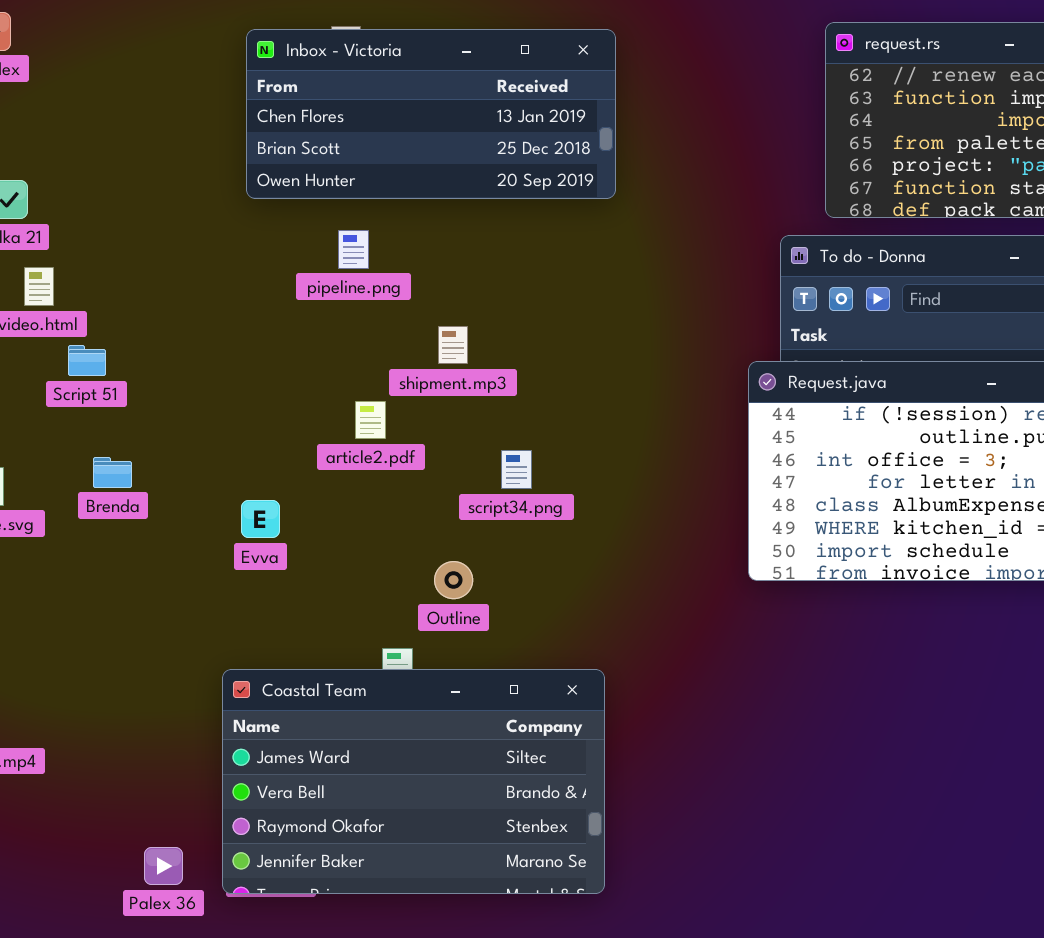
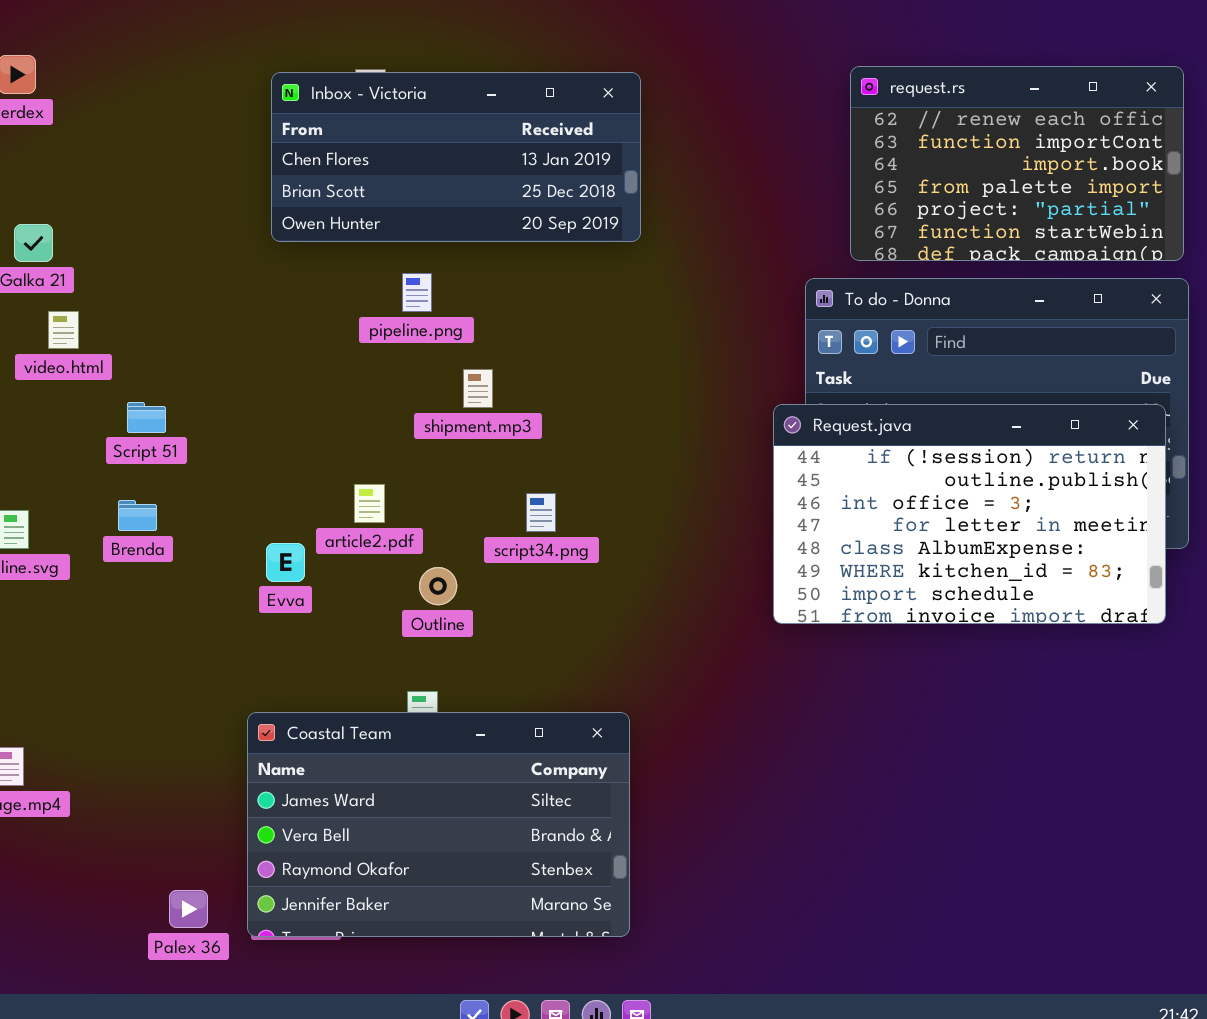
pipeline.png: [338,230,369,269] -> [402,273,432,312], moved
Script 51: [68,345,106,376] -> [127,402,166,433], moved
article2.pdf: [355,401,386,439] -> [354,484,385,523], moved
Outline: [434,561,473,599] -> [419,567,457,605], moved

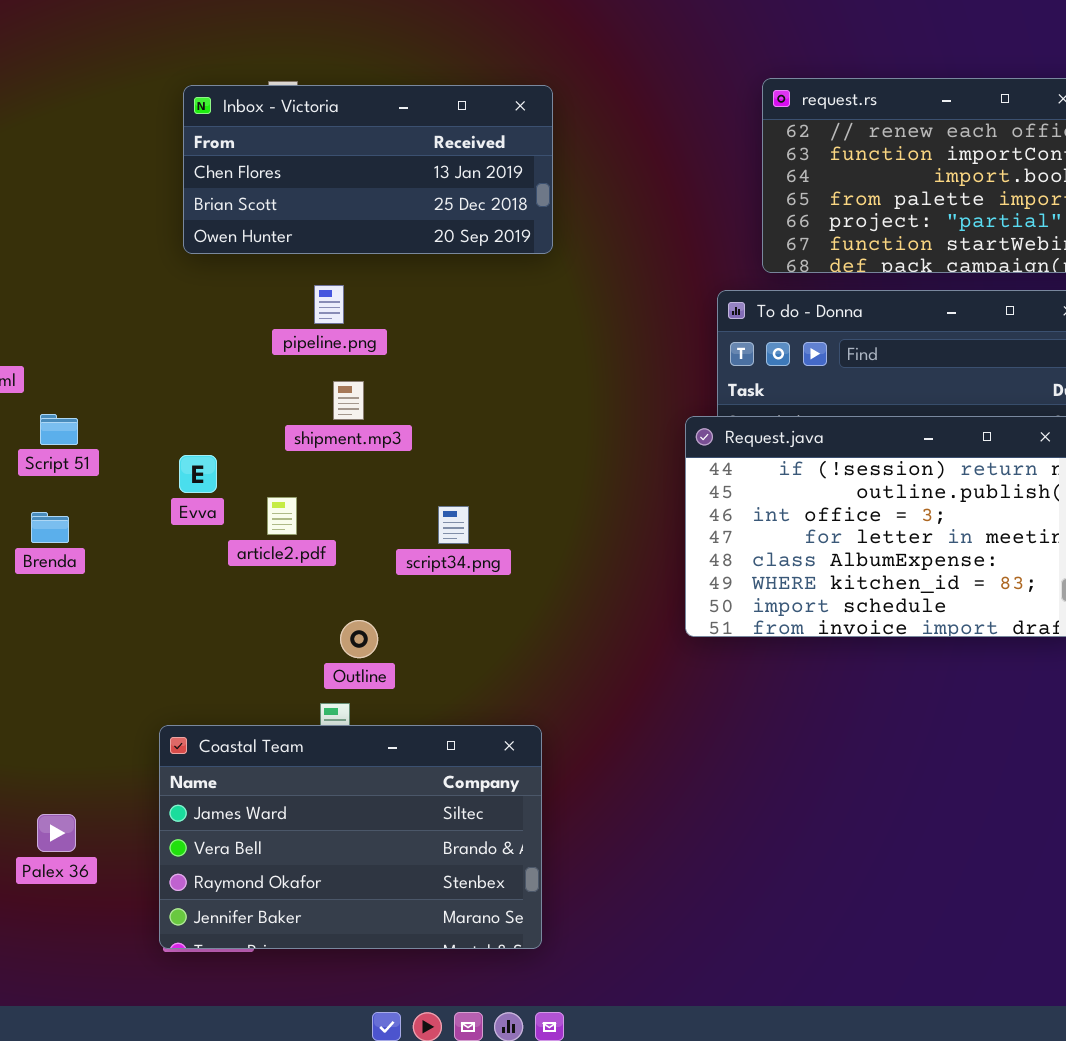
shipment.mp3: [463,369,493,408] -> [333,381,364,420], moved
Evva: [266,543,305,582] -> [179,455,217,493], moved
Outline: [419,567,457,605] -> [340,620,378,658], moved
Palex 36: [169,890,208,928] -> [37,814,76,852], moved

